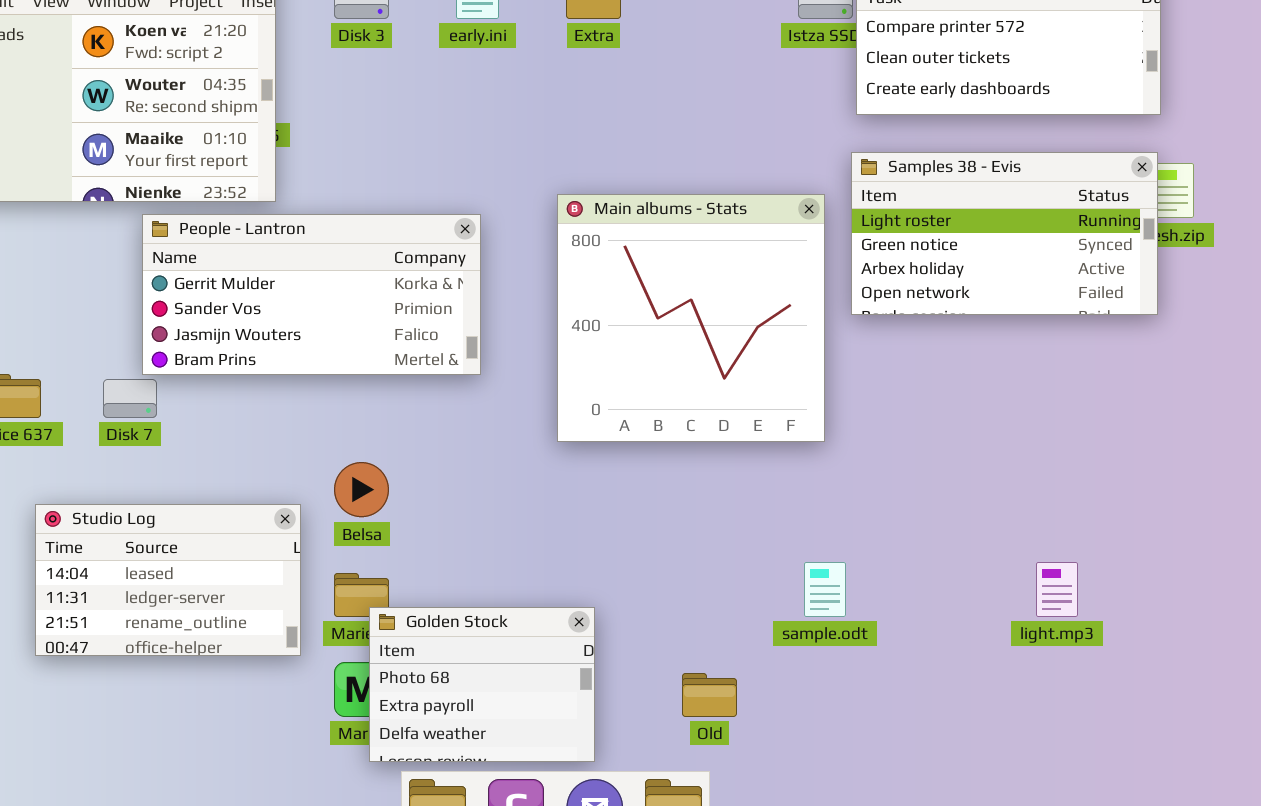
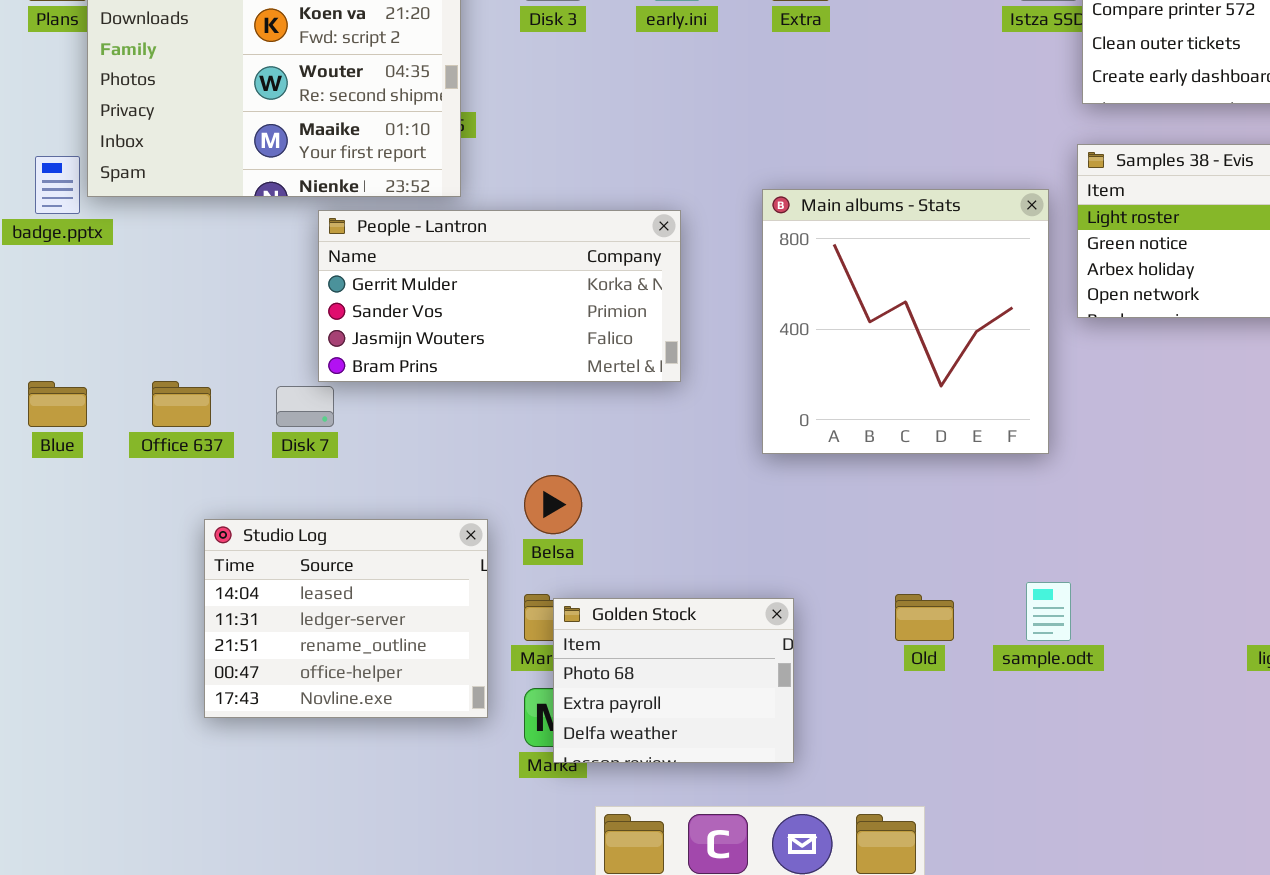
Studio Log: [35,504,301,656] -> [204,519,488,718], resized
Golden Stock: [369,607,595,762] -> [553,598,794,763], moved
Old: [682,673,737,717] -> [895,594,954,641], moved

